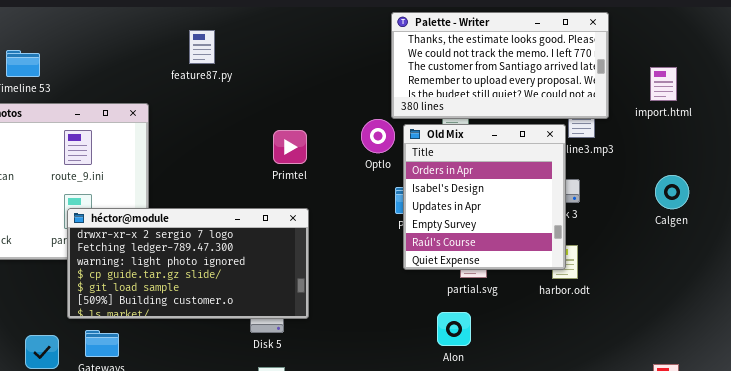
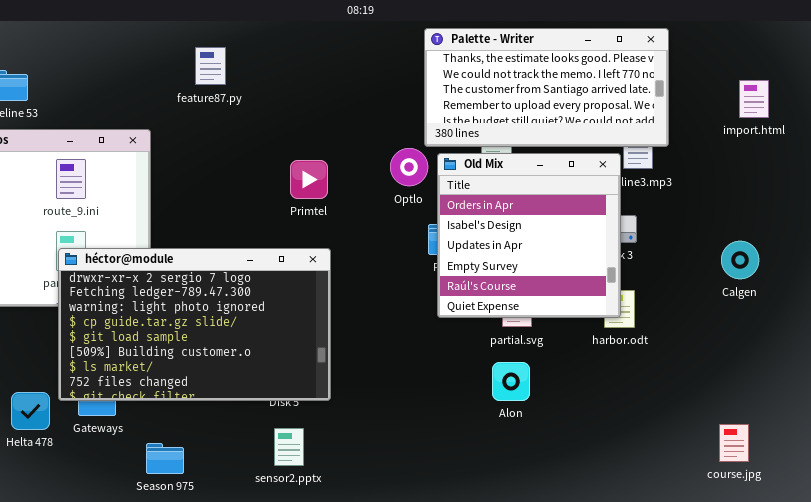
import.html: [650,67,677,101] -> [739,80,769,118], moved
Calgen: [655,175,689,209] -> [721,241,759,279], moved
héctor@module: [67,208,309,319] -> [58,248,331,401], resized
Alon: [437,312,471,346] -> [492,362,530,401], moved

